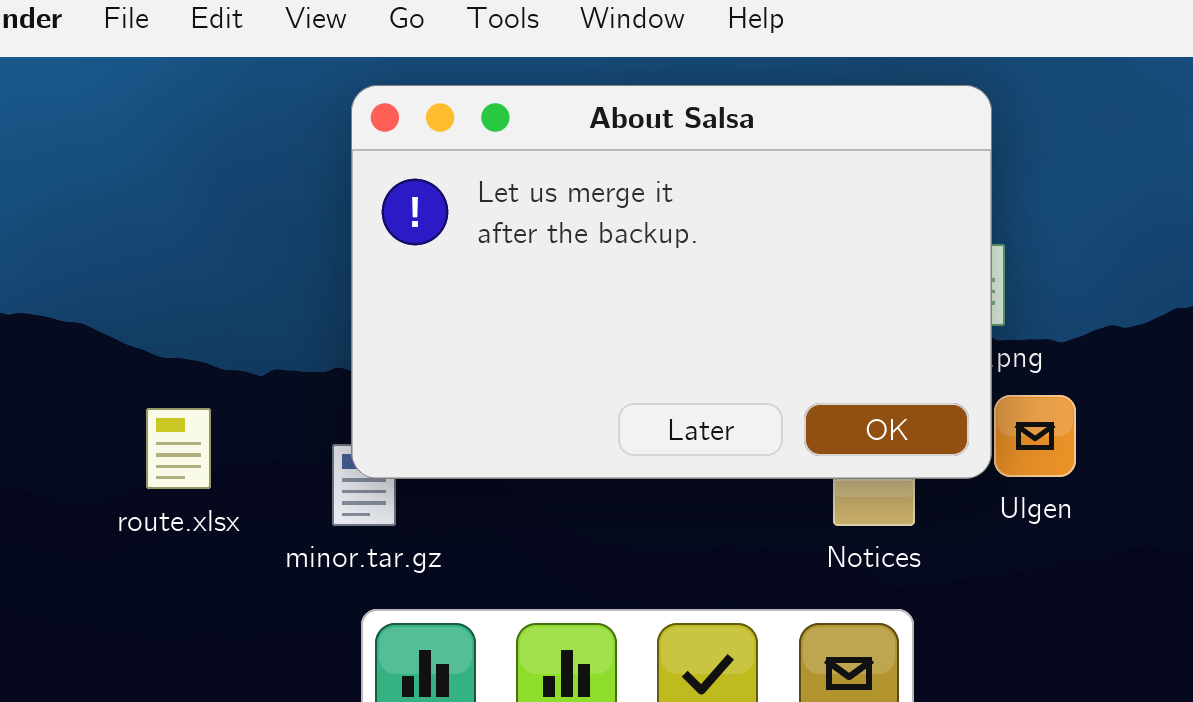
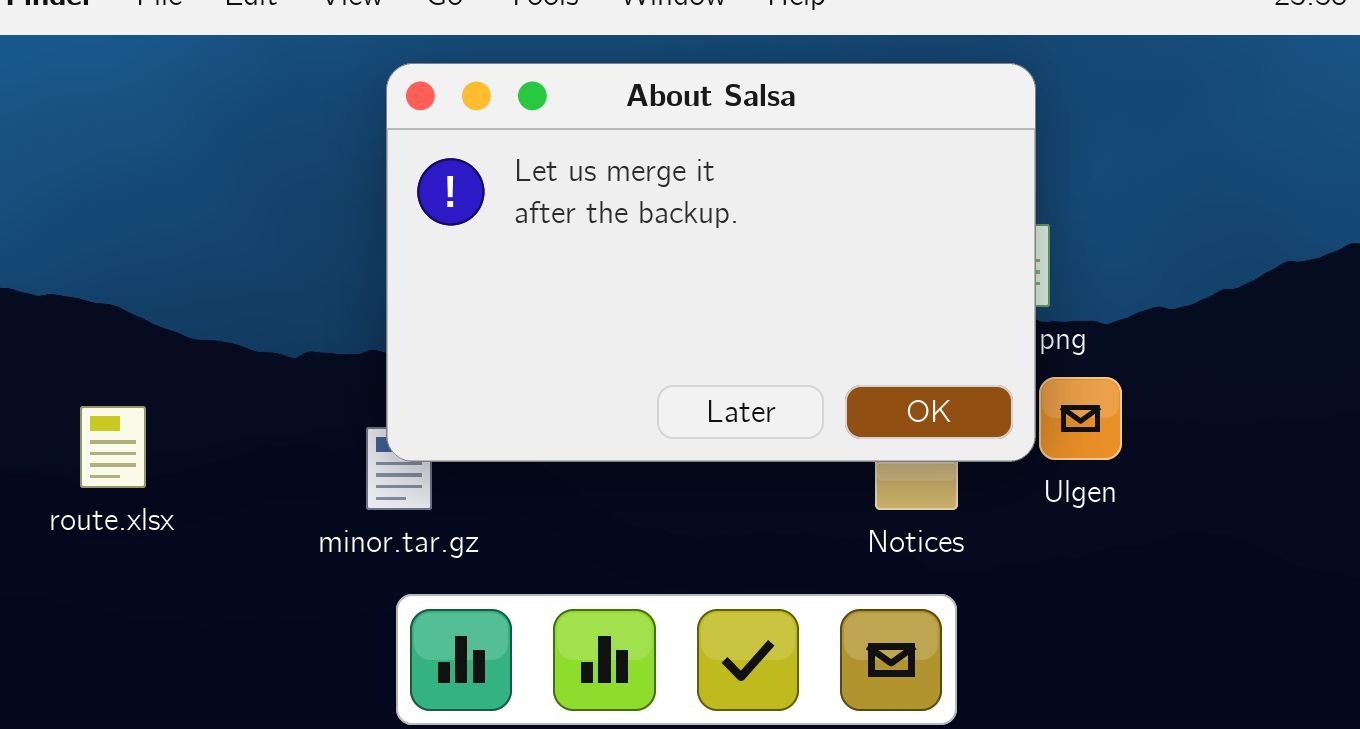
route.xlsx: [146,408,211,489] -> [80,406,146,488], moved

